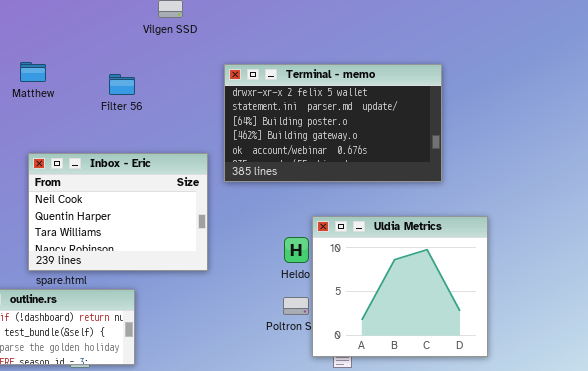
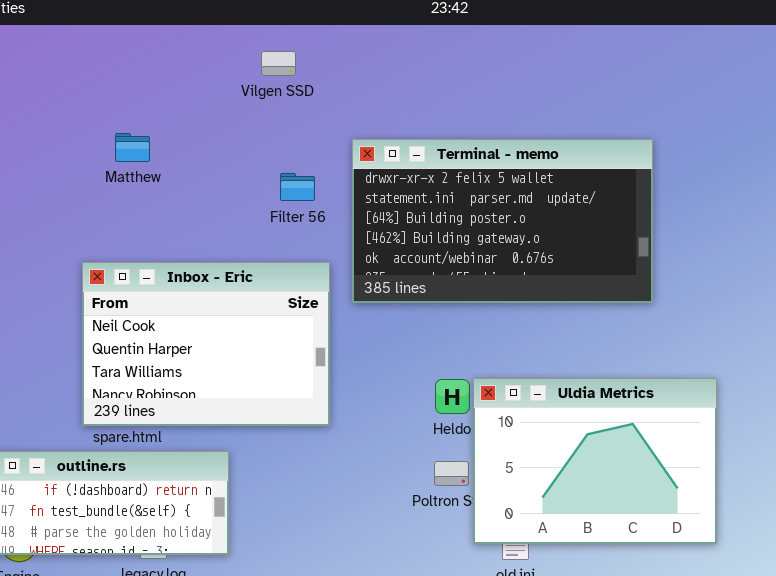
Matthew: [20,62,46,82] -> [115,133,150,162], moved
Filter 56: [109,74,135,95] -> [280,173,315,201], moved
Uldia Metrics: [312,216,488,357] -> [473,378,717,544], resized

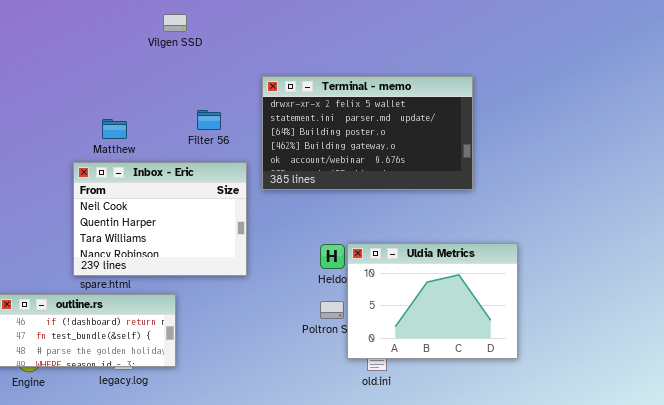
Vilgen SSD: [261,51,296,76] -> [163,14,187,32], moved
Matthew: [115,133,150,162] -> [102,119,127,139], moved
Filter 56: [280,173,315,201] -> [197,110,221,130], moved

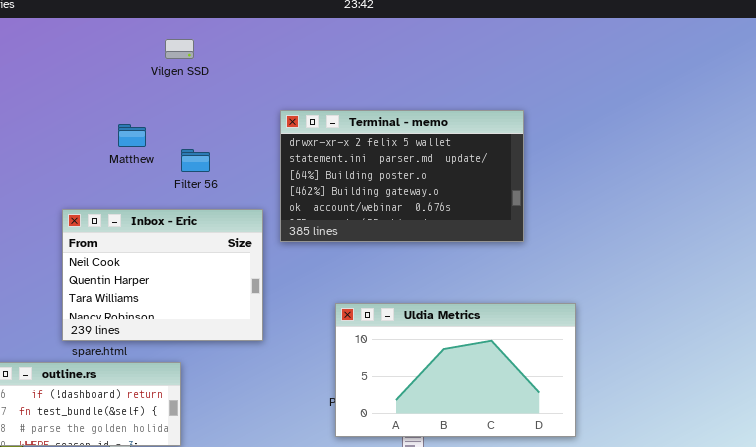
Filter 56: [197,110,221,130] -> [181,149,210,172], moved
Matthew: [102,119,127,139] -> [118,124,146,147], moved
Uldia Metrics: [347,243,518,359] -> [335,303,576,437], resized

